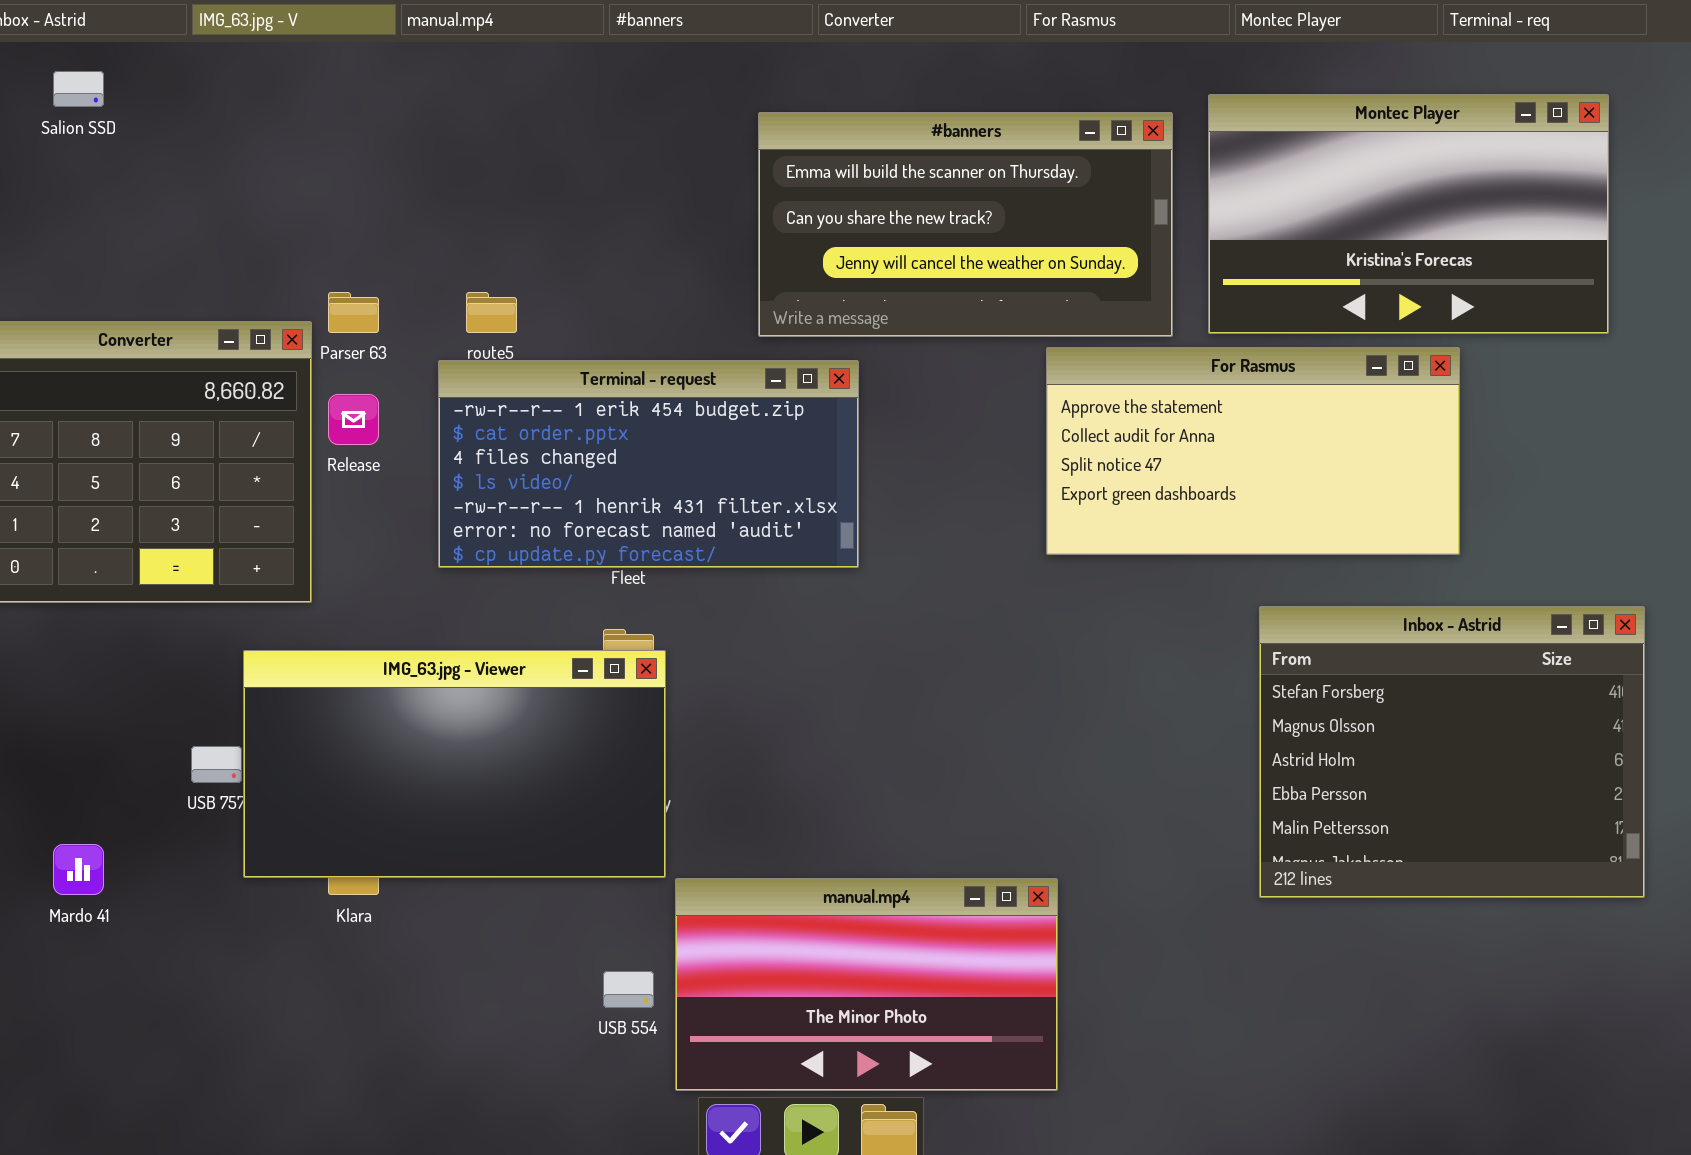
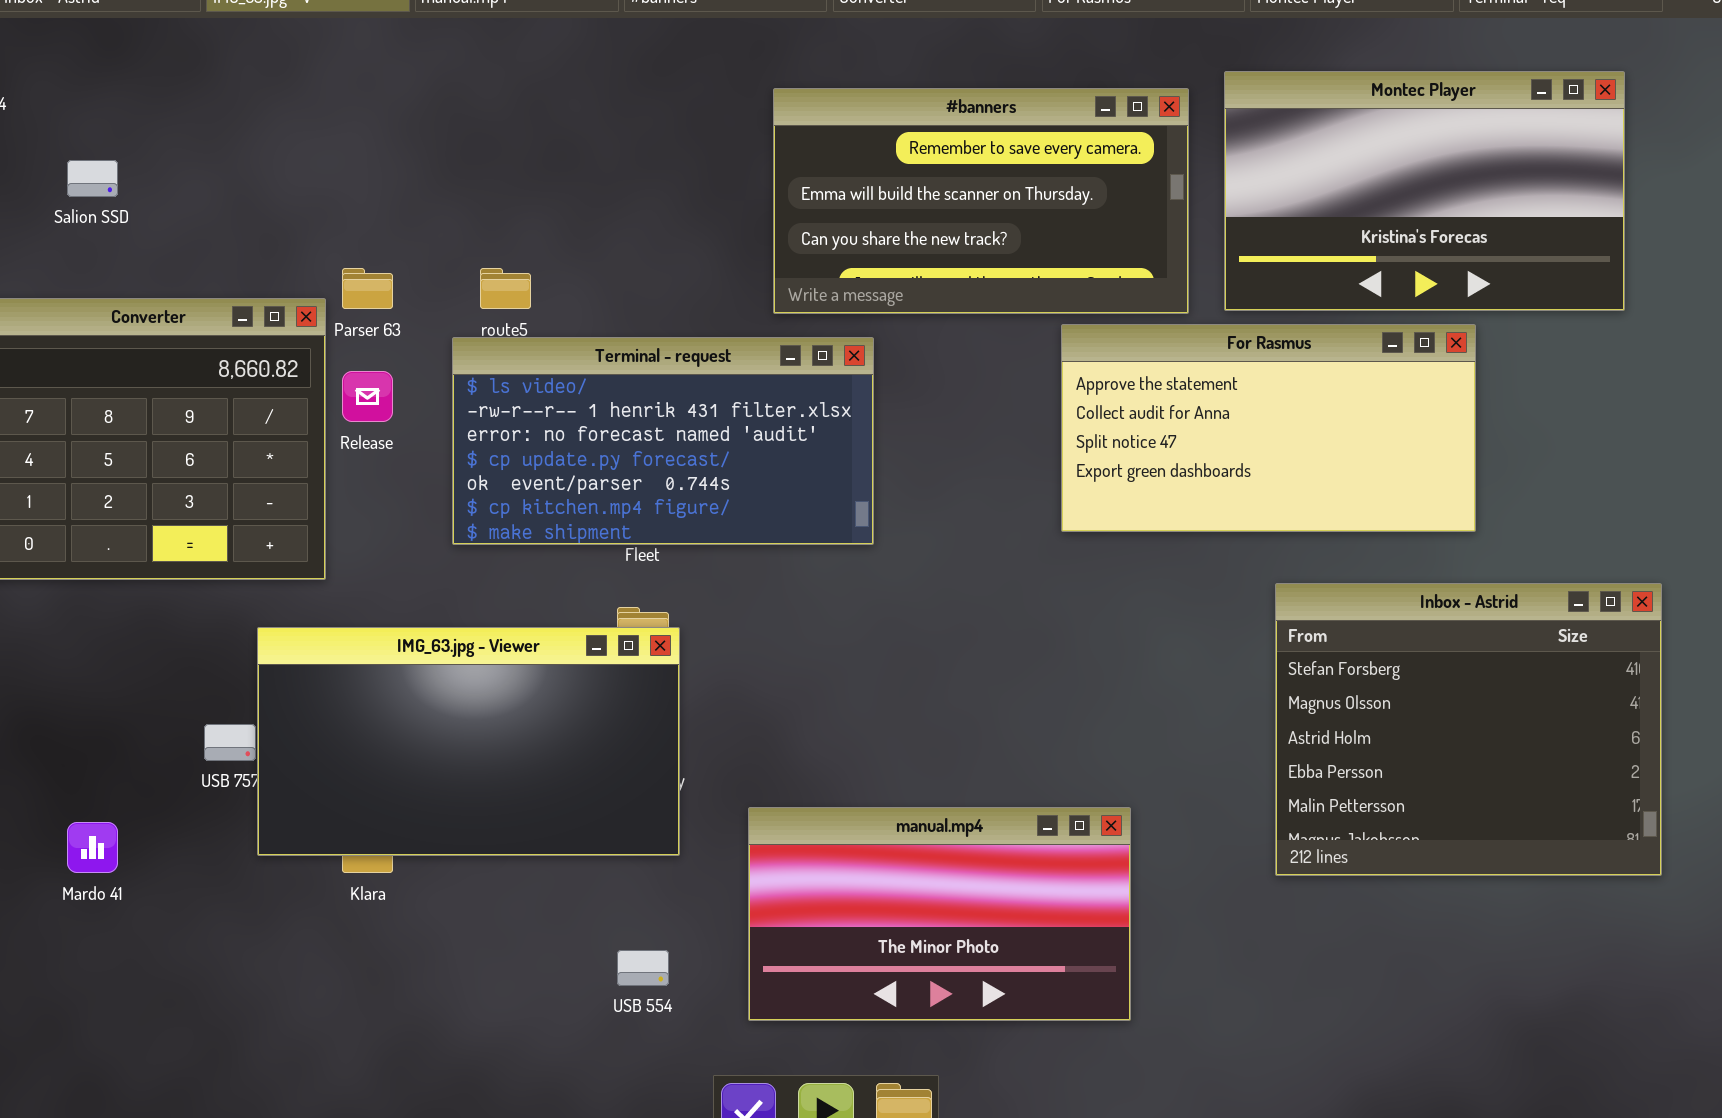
Salion SSD: [53,71,104,107] -> [67,160,118,197], moved
#banners: [758,112,1173,337] -> [773,88,1189,314], scrolled up 1 row
Terminal - request: [438,360,859,568] -> [452,337,874,545], scrolled down 3 rows
manual.mp4: [675,878,1058,1091] -> [748,807,1131,1021], moved

